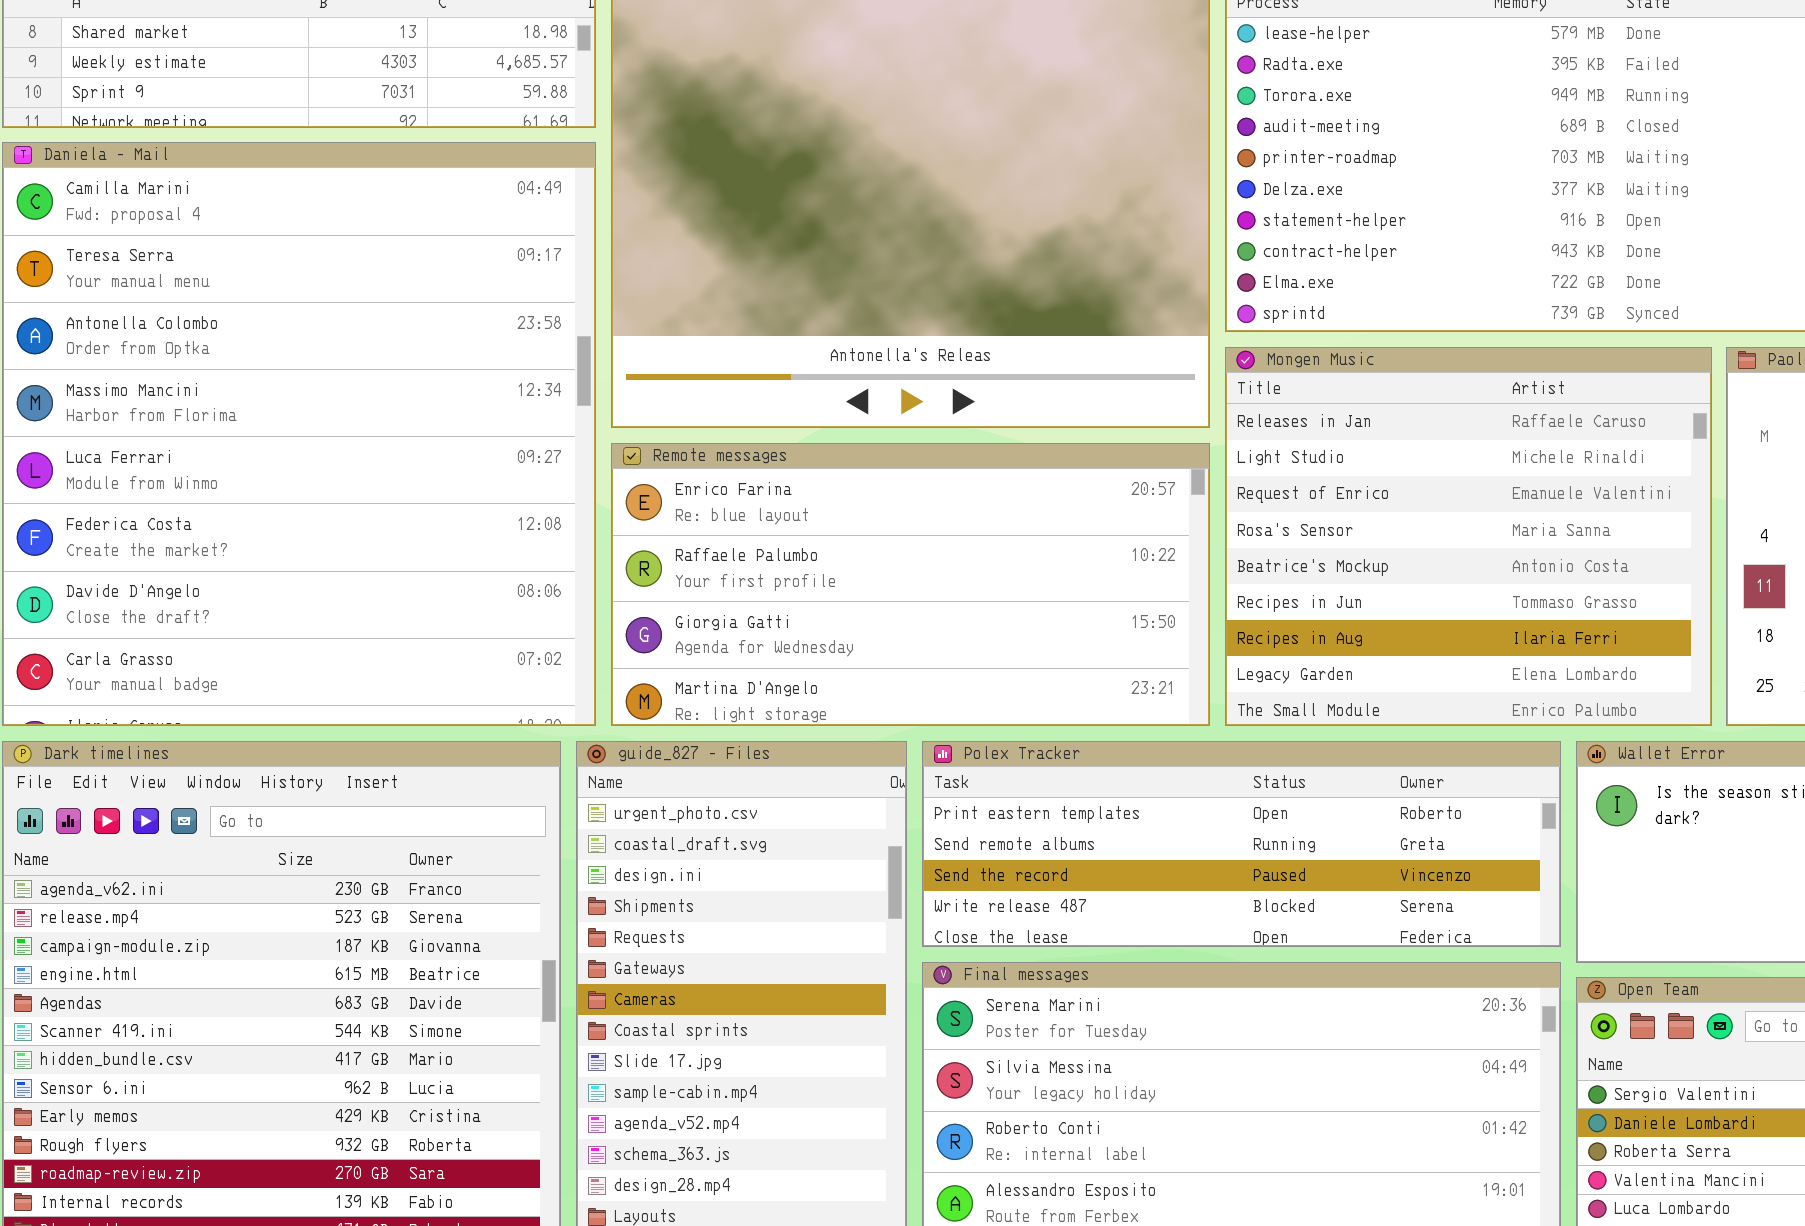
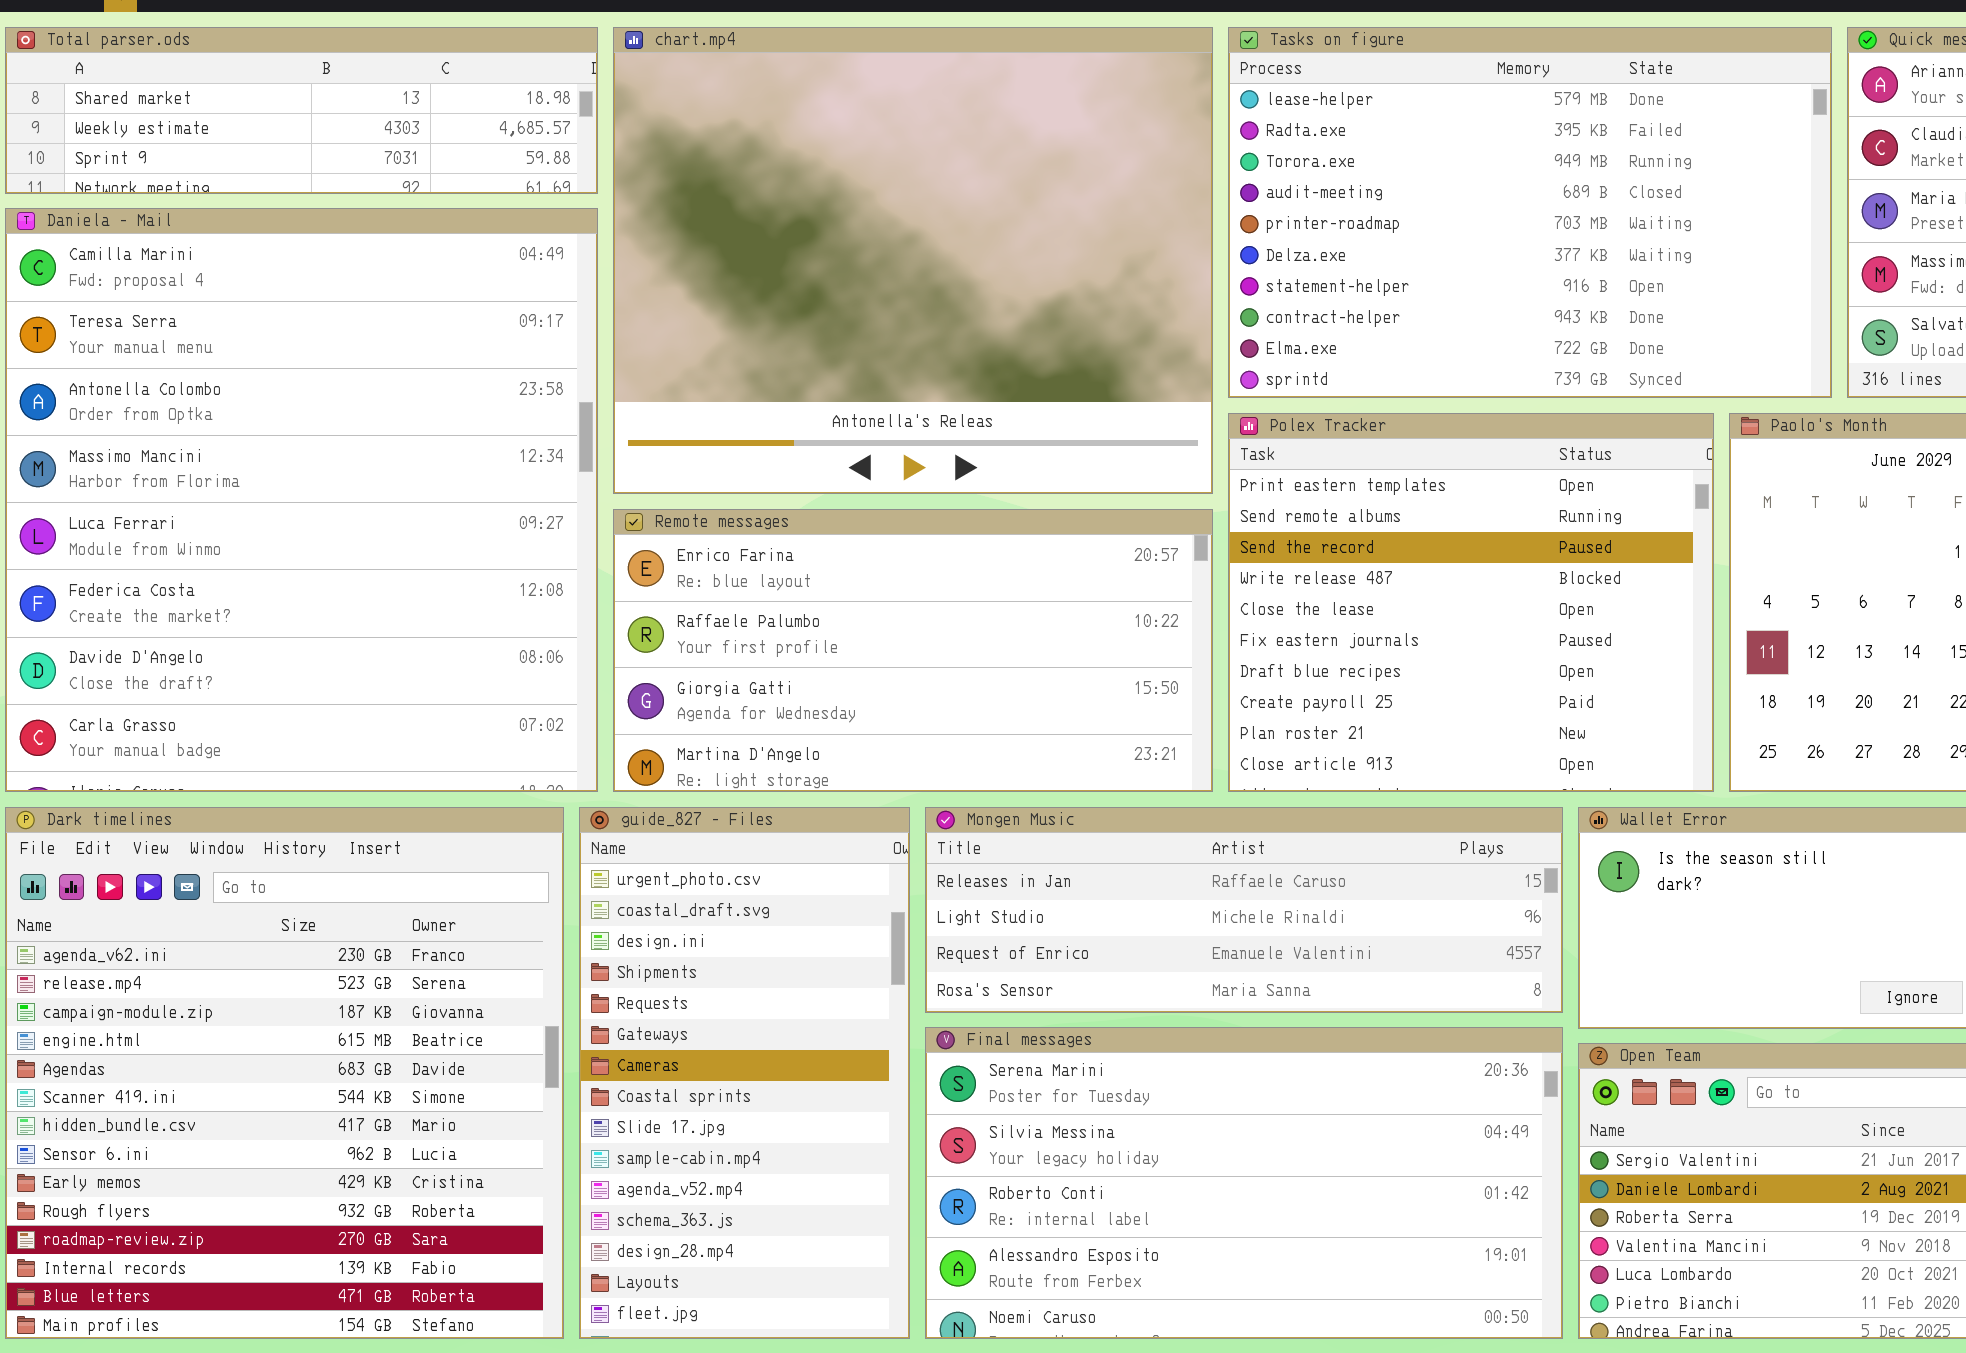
Mongen Music: [1225,347,1712,726] -> [925,807,1563,1013], moved, resized
Polex Tracker: [922,741,1561,947] -> [1228,413,1714,792], moved, resized

